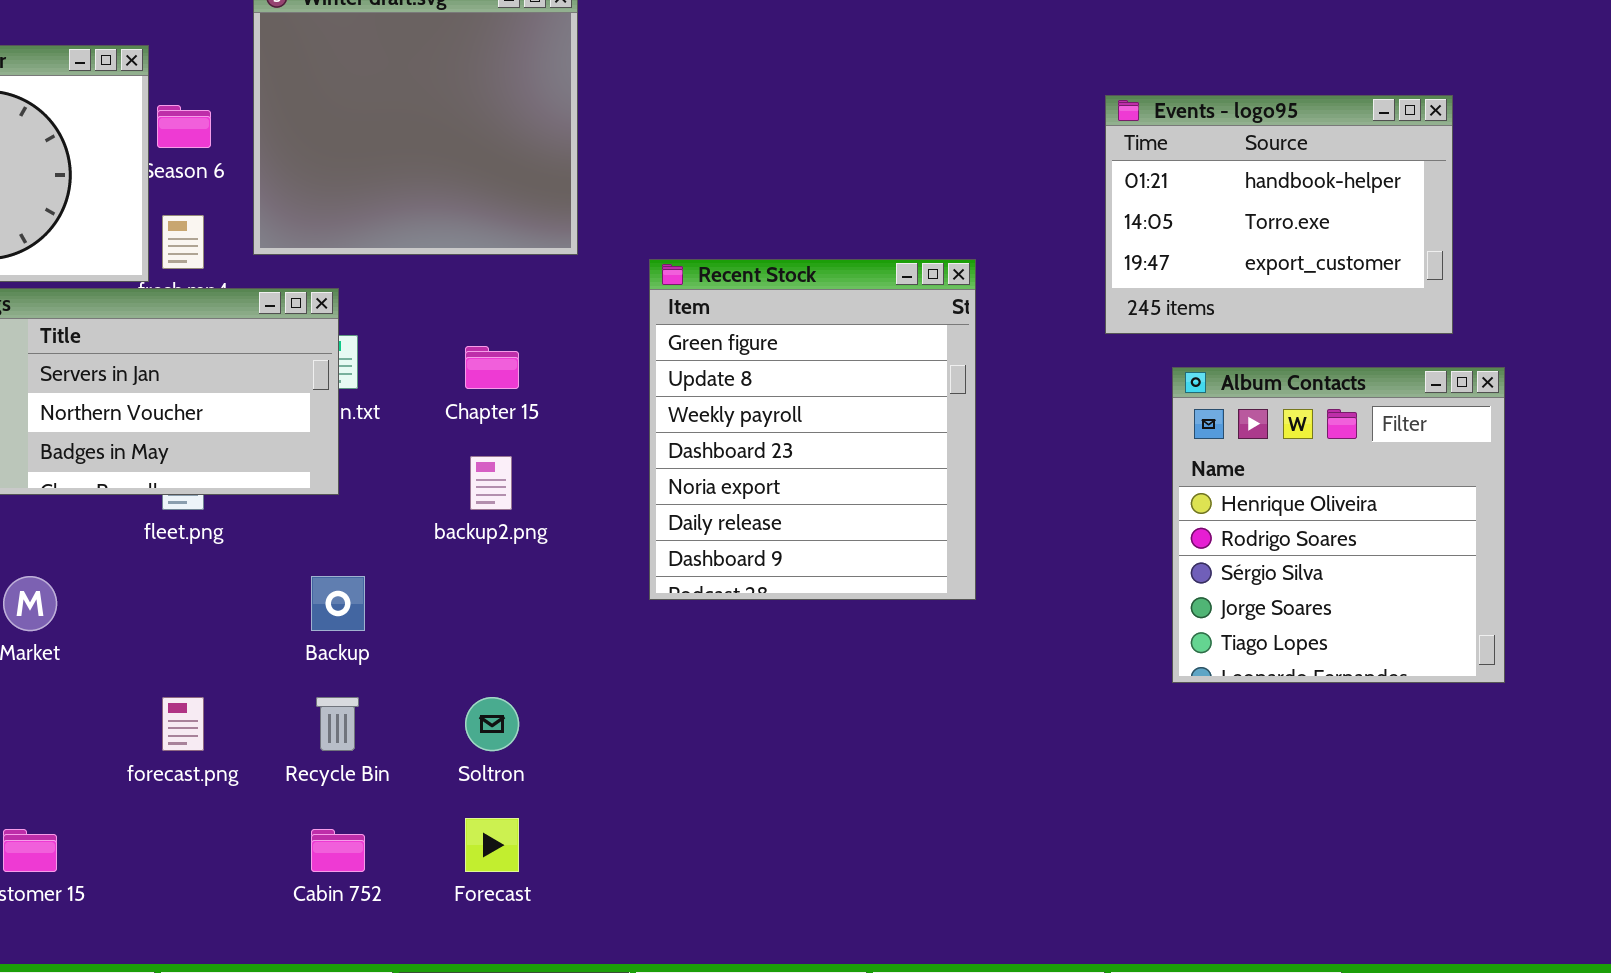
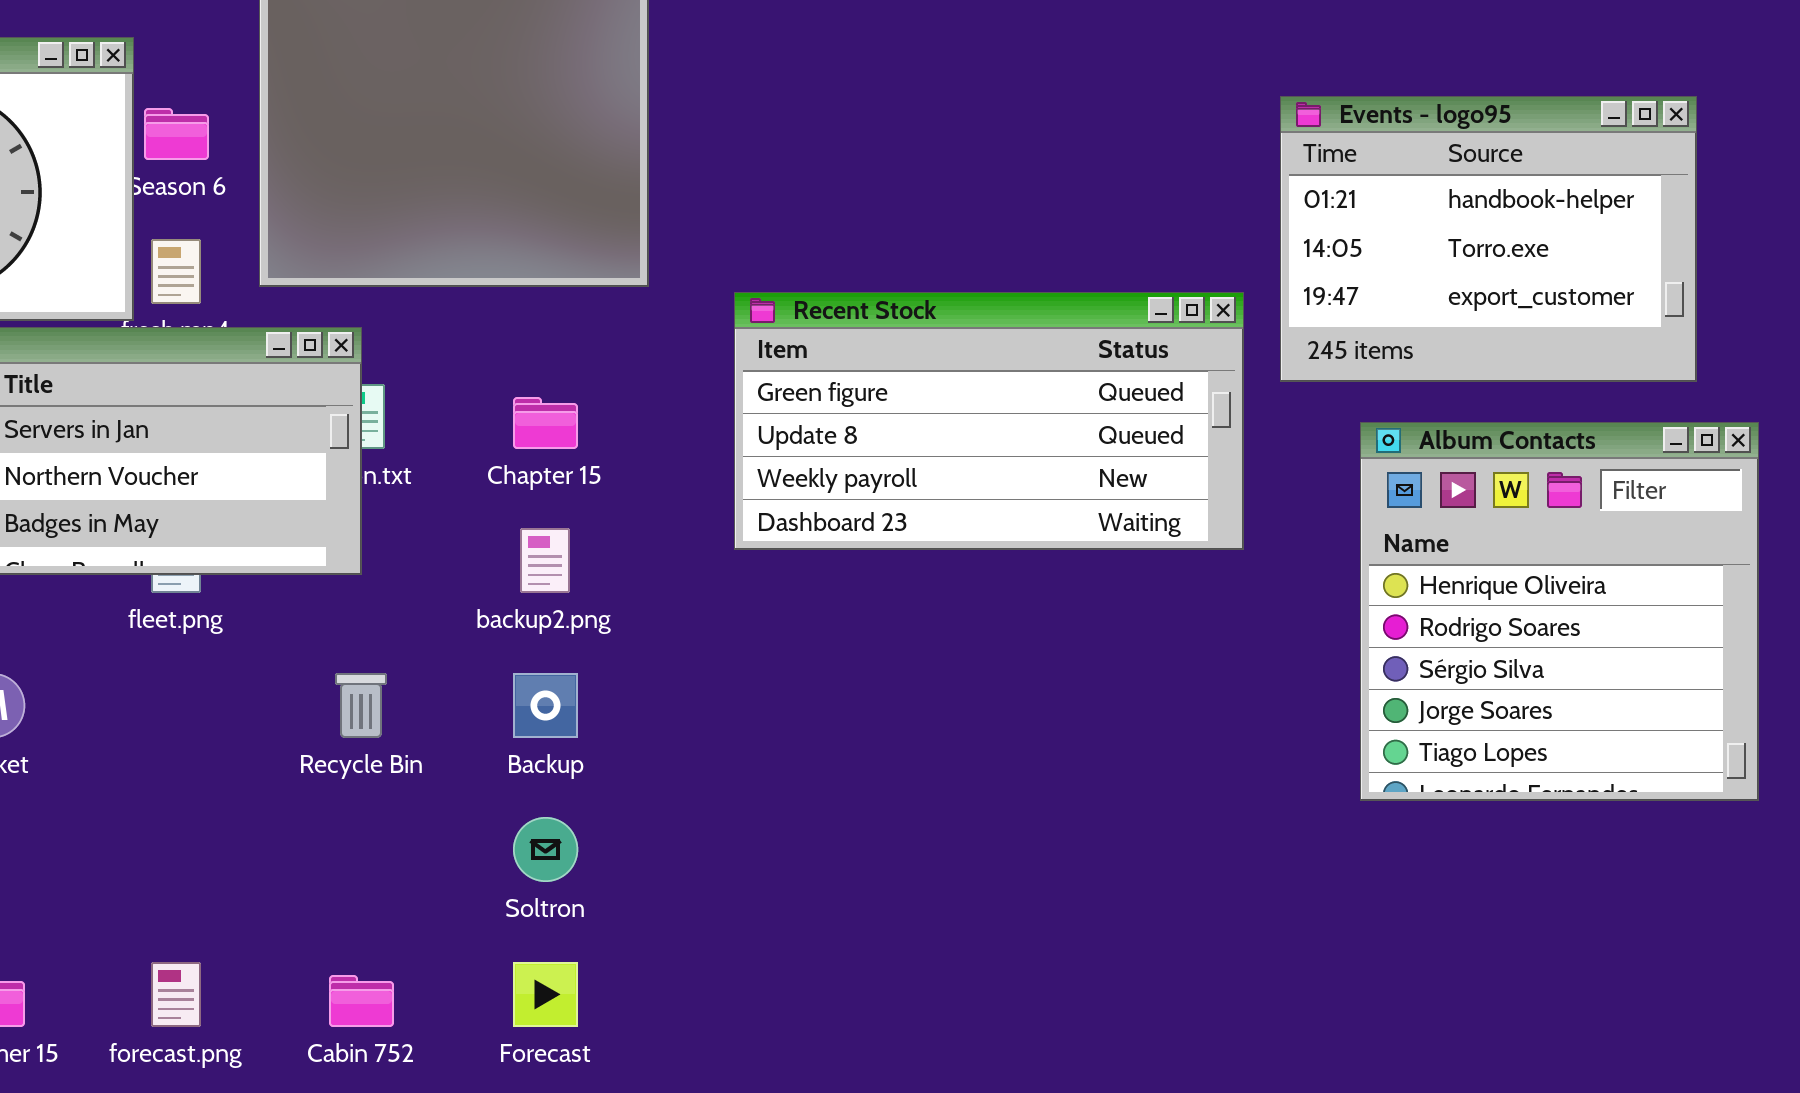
Recent Stock: [649,259,976,600] -> [734,292,1244,550], resized
Backup: [311,576,365,631] -> [513,673,578,738], moved
forecast.png: [162,697,204,751] -> [151,962,201,1027], moved
Recycle Bin: [316,697,359,751] -> [335,673,387,738], moved

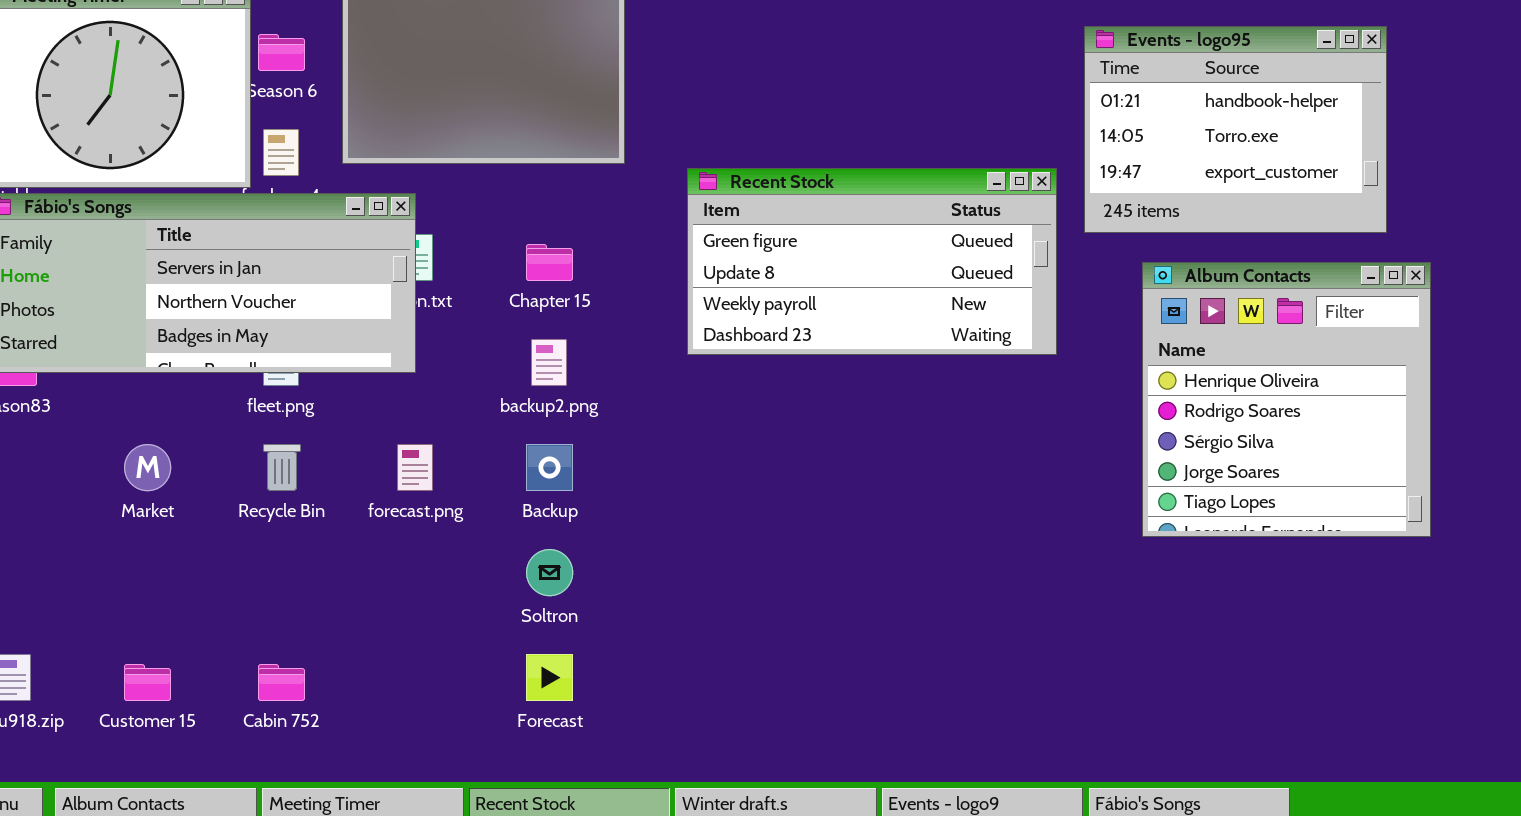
Recycle Bin: [335,673,387,738] -> [263,444,301,491], moved
forecast.png: [151,962,201,1027] -> [397,444,433,491], moved
Cabin 752: [329,975,394,1027] -> [258,664,305,701], moved

